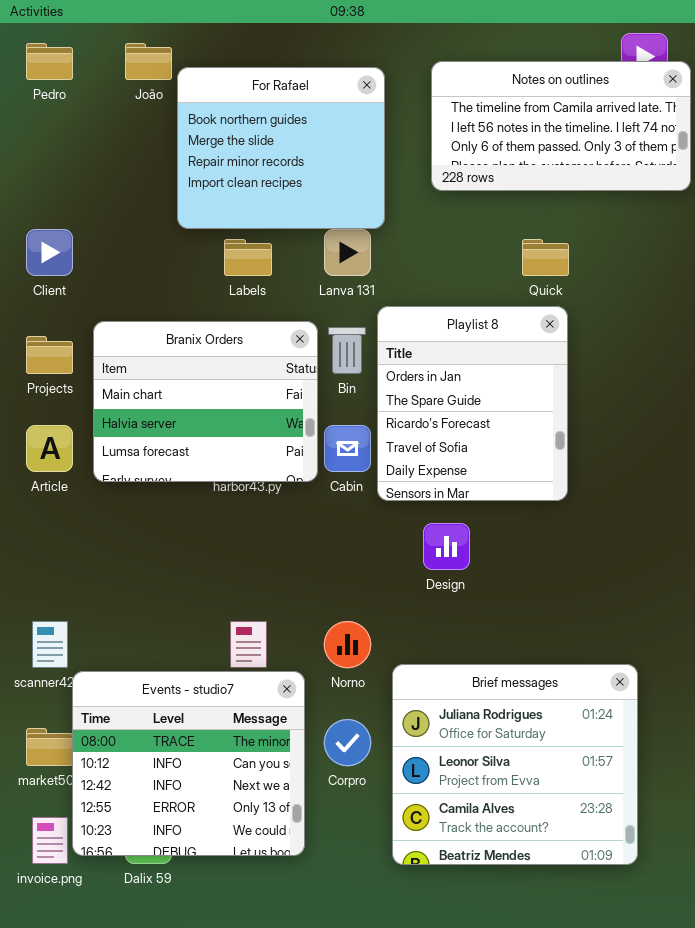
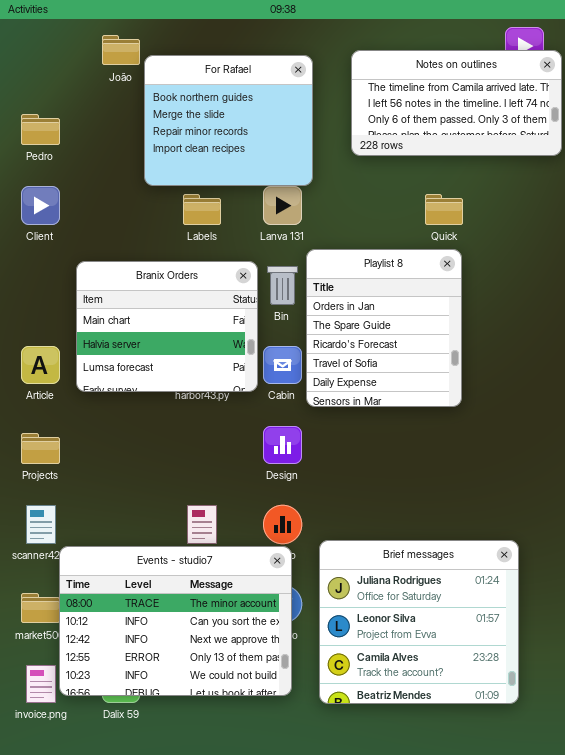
Pedro: [26,43,73,80] -> [21,114,60,145], moved
Projects: [26,336,73,374] -> [21,433,60,464], moved
Design: [423,523,470,570] -> [263,426,302,464], moved
Events - studio7: [72,671,305,856] -> [59,546,292,696], resized

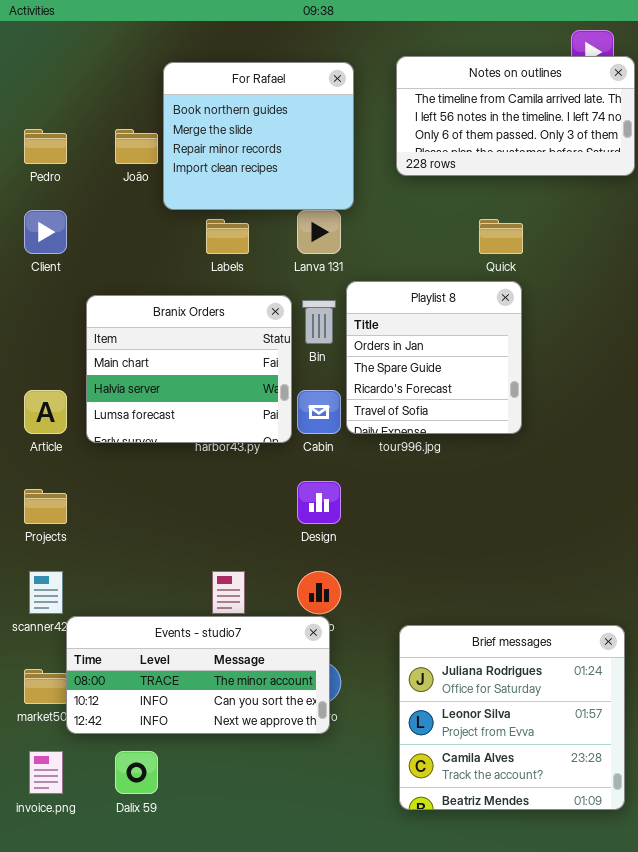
João: [102,35,140,65] -> [115,129,158,164], moved
Playlist 8: [306,249,462,407] -> [346,281,522,434], resized
Brief messages: [319,540,519,704] -> [399,625,625,810], moved
Events - studio7: [59,546,292,696] -> [66,616,330,734], resized

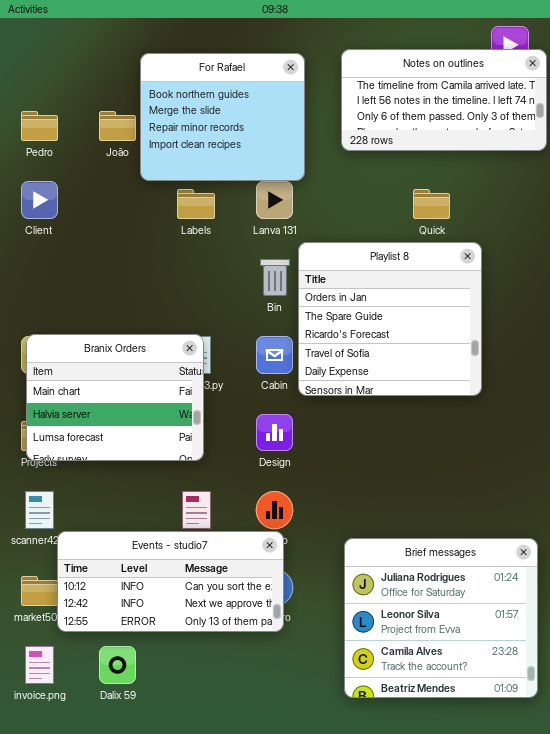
Playlist 8: [346,281,522,434] -> [298,242,482,396], resized
Branix Orders: [86,295,292,443] -> [26,334,204,461], moved
Events - studio7: [66,616,330,734] -> [57,531,284,632], scrolled down 1 row

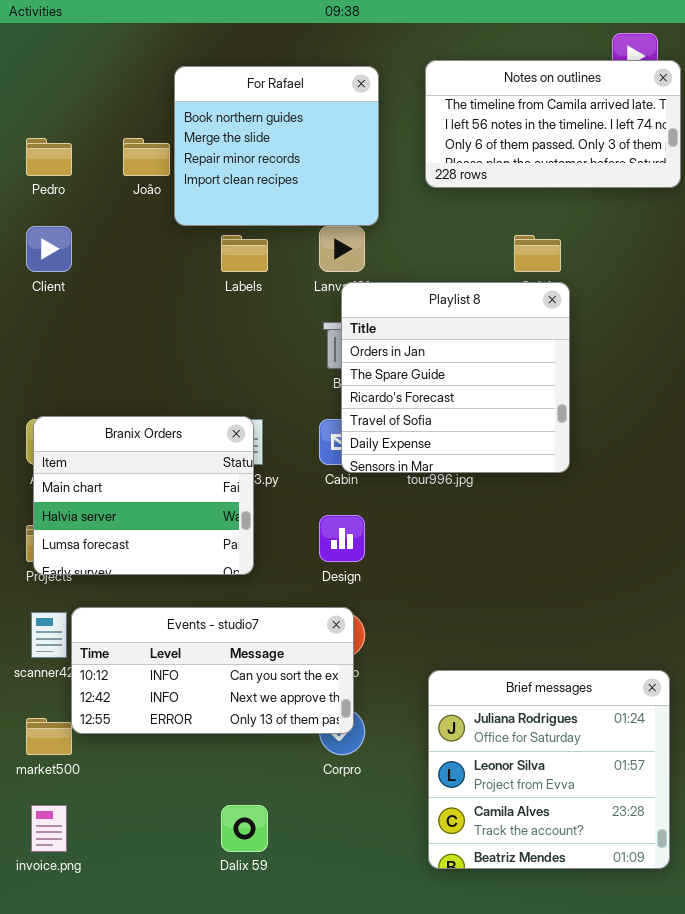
Playlist 8: [298,242,482,396] -> [341,282,570,473], moved
Events - studio7: [57,531,284,632] -> [71,607,354,734], moved
Dalix 59: [99,646,136,684] -> [221,805,268,852], moved

